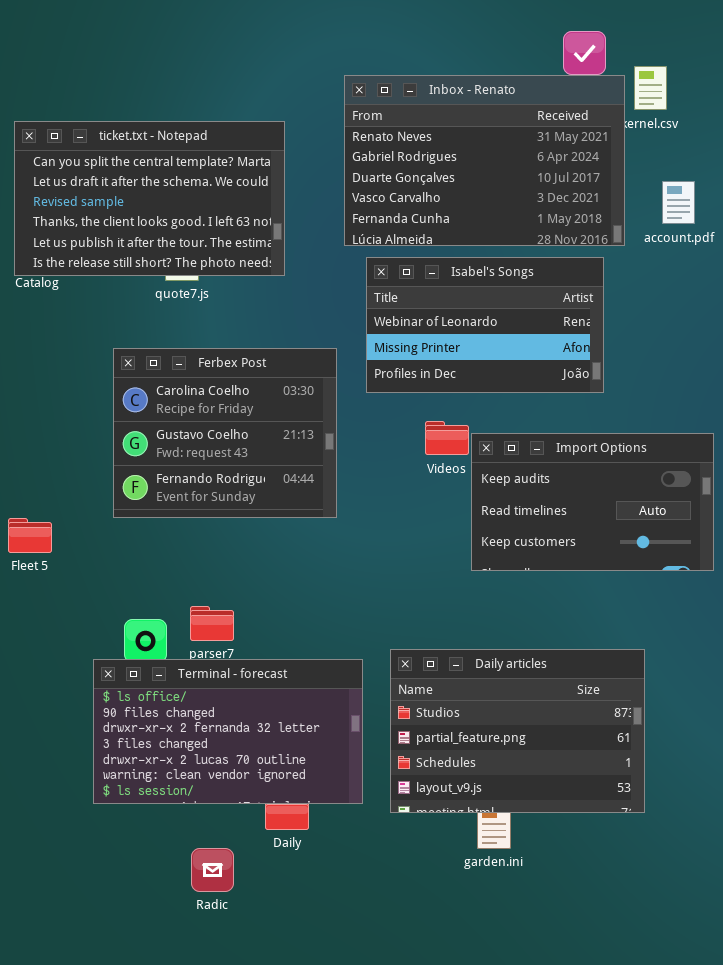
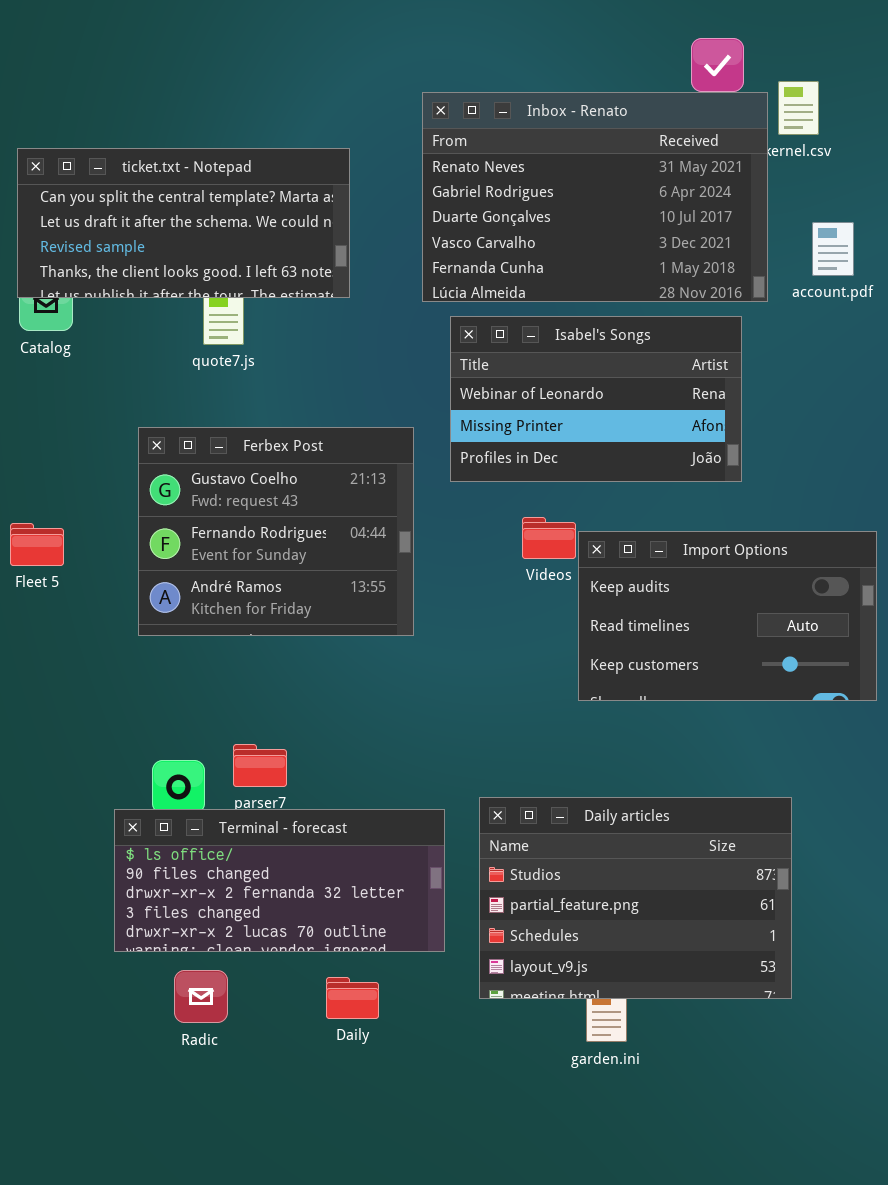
ticket.txt - Notepad: [14,121,285,276] -> [17,148,350,298], resized
Ferbex Post: [113,348,337,518] -> [138,427,414,636], scrolled down 1 row
Fleet 5: [8,518,52,553] -> [10,523,64,566], moved
Terminal - forecast: [93,659,363,804] -> [114,809,445,952], resized
Radic: [191,848,234,892] -> [174,970,228,1023], moved

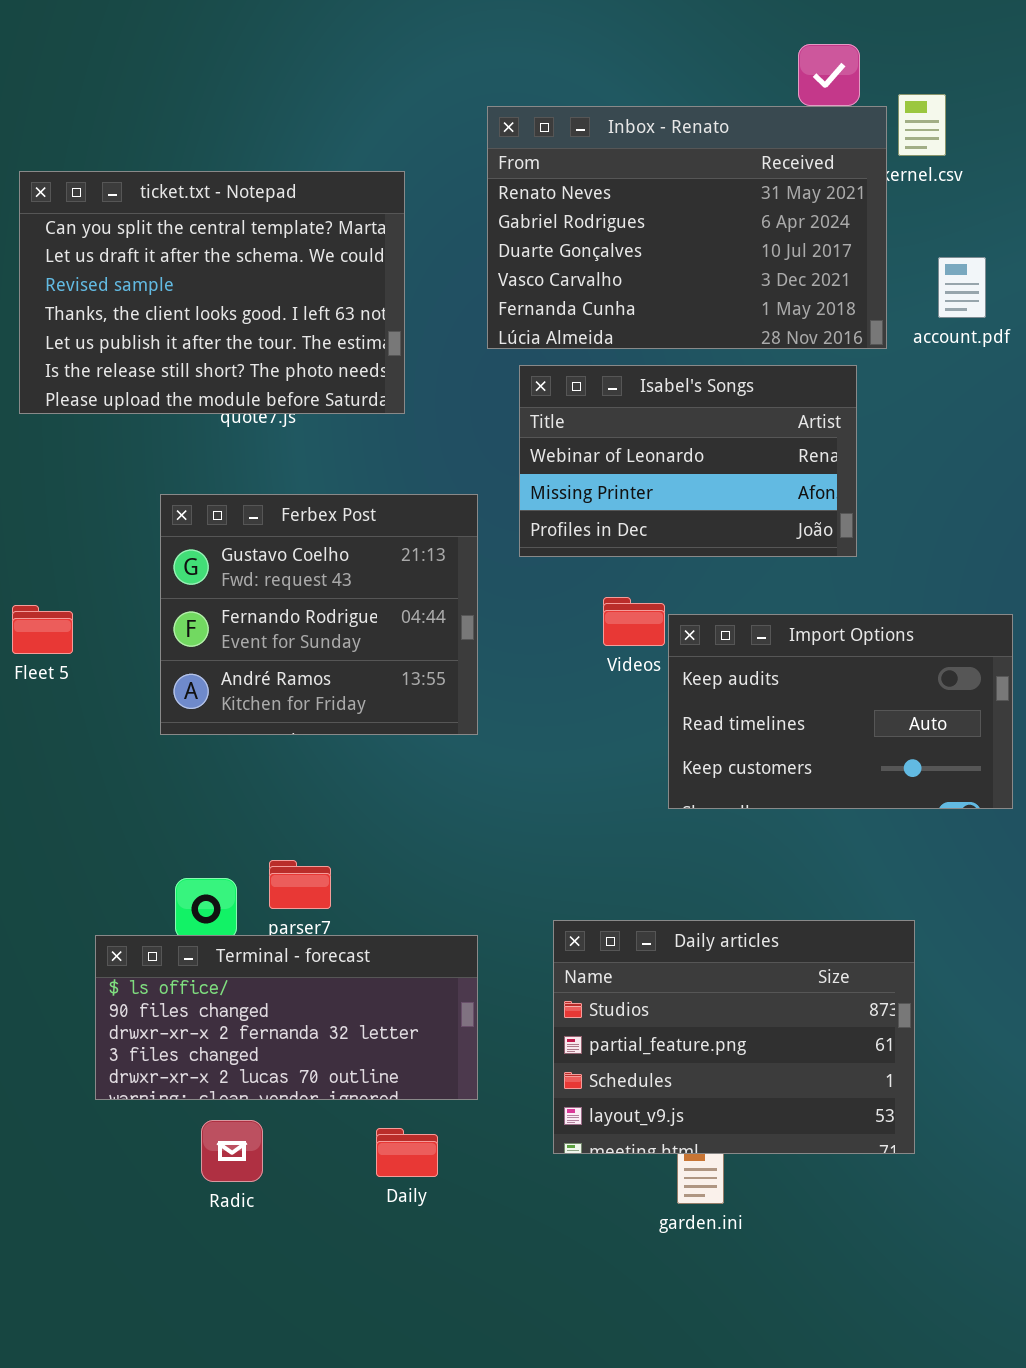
ticket.txt - Notepad: [17,148,350,298] -> [19,171,405,414], resized
Terminal - forecast: [114,809,445,952] -> [95,935,478,1100], moved

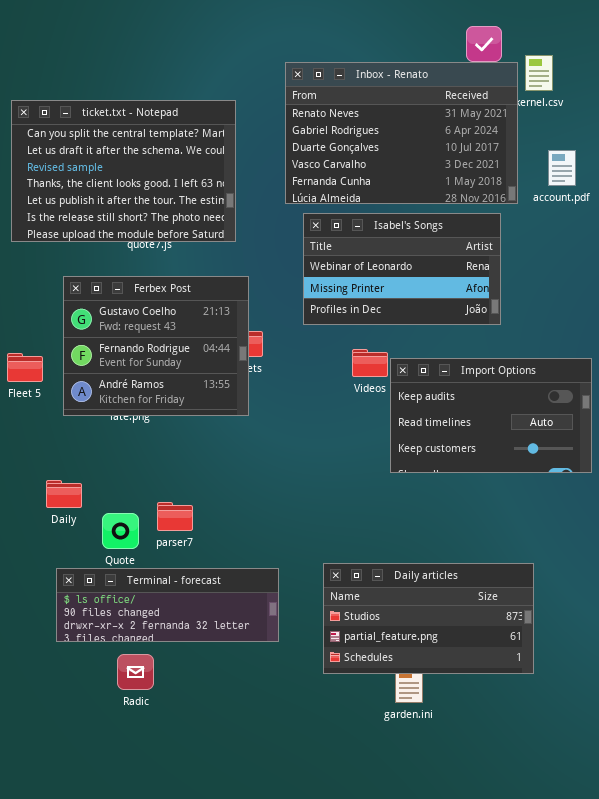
Ferbex Post: [160,494,478,735] -> [63,276,249,416], moved
Daily articles: [553,920,915,1154] -> [323,563,534,674], resized
Terminal - forecast: [95,935,478,1100] -> [56,568,279,642], resized
Daily: [376,1128,438,1177] -> [46,480,82,508], moved

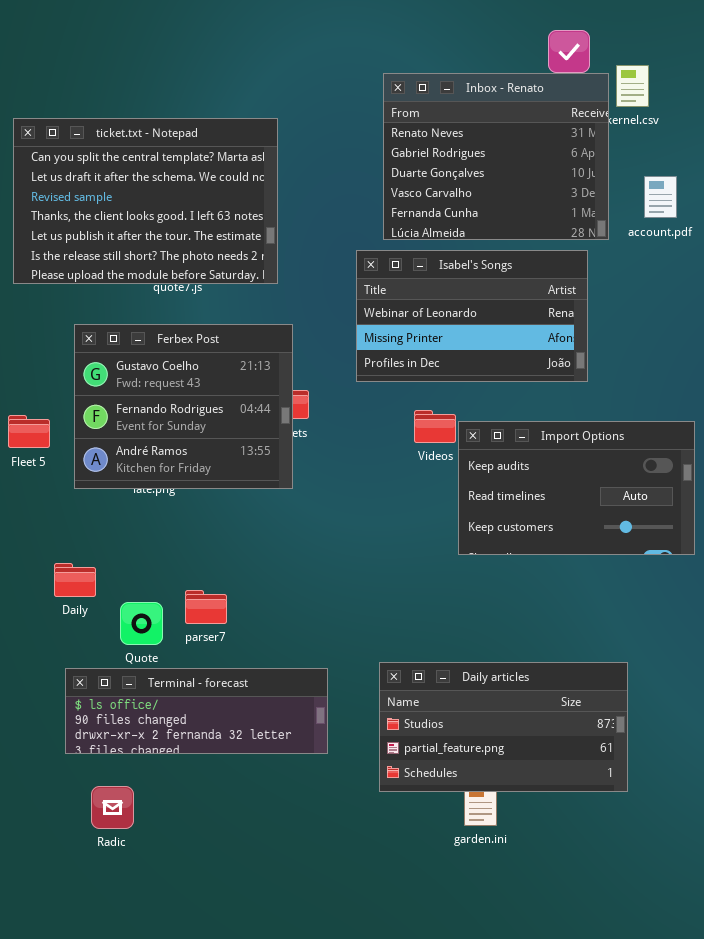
Inbox - Renato: [285,62,518,204] -> [383,73,609,240], resized
Radic: [117,654,154,690] -> [91,786,134,829], moved

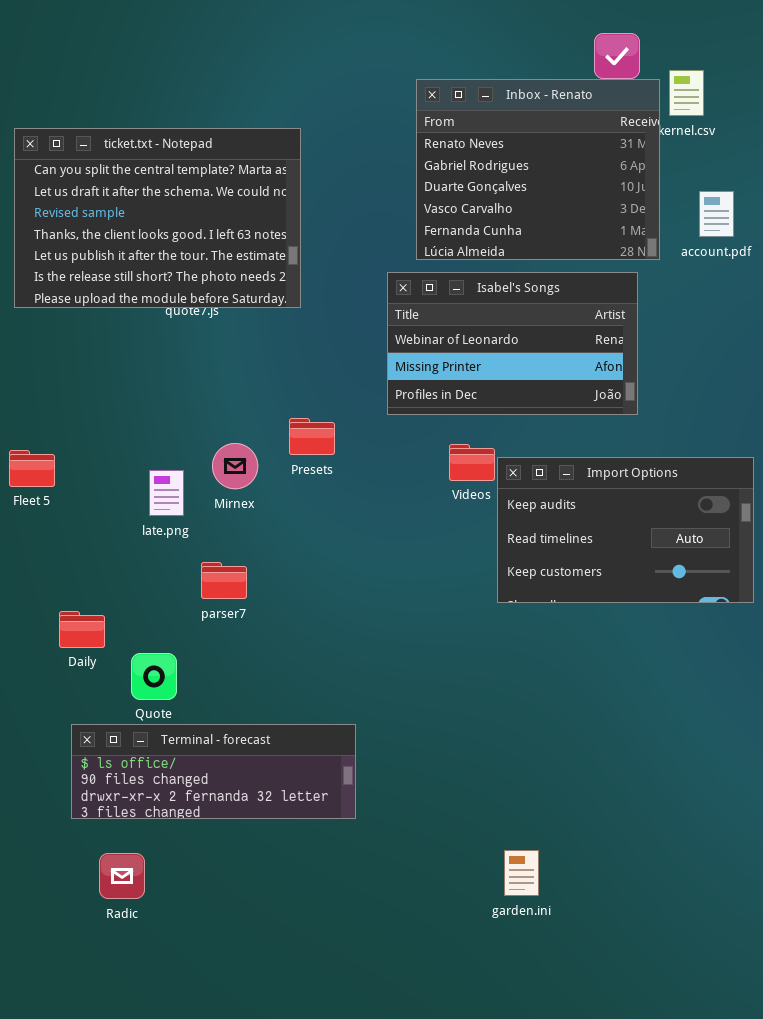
Ferbex Post: [74,324,293,489] -> none, closed
parser7: [185,590,227,624] -> [201,562,247,599], moved
Daily articles: [379,662,628,792] -> none, closed

